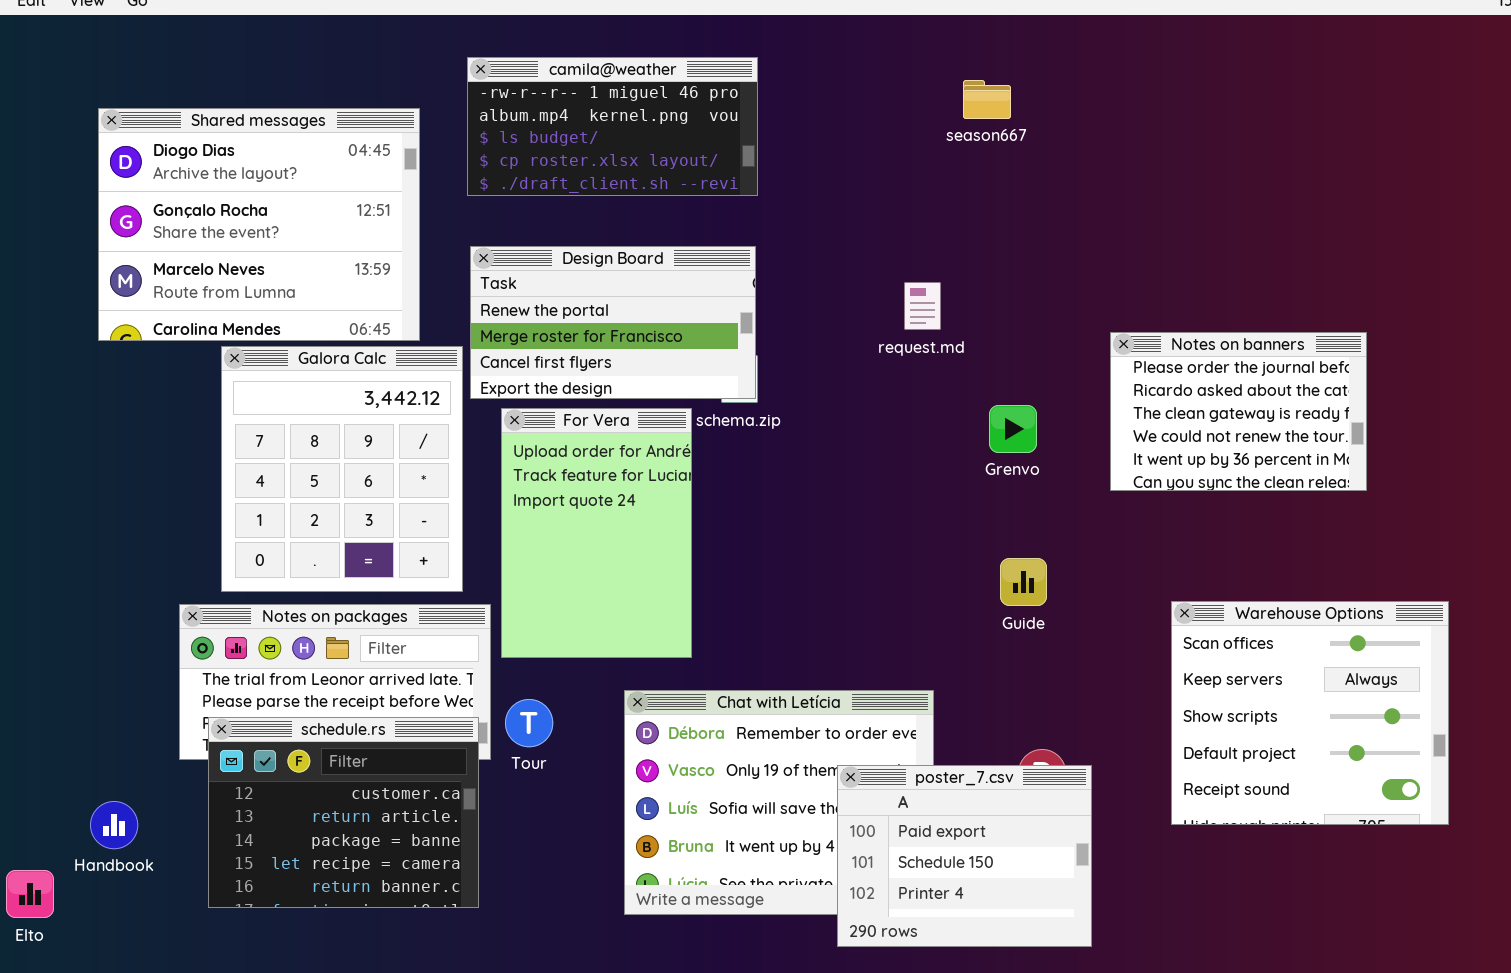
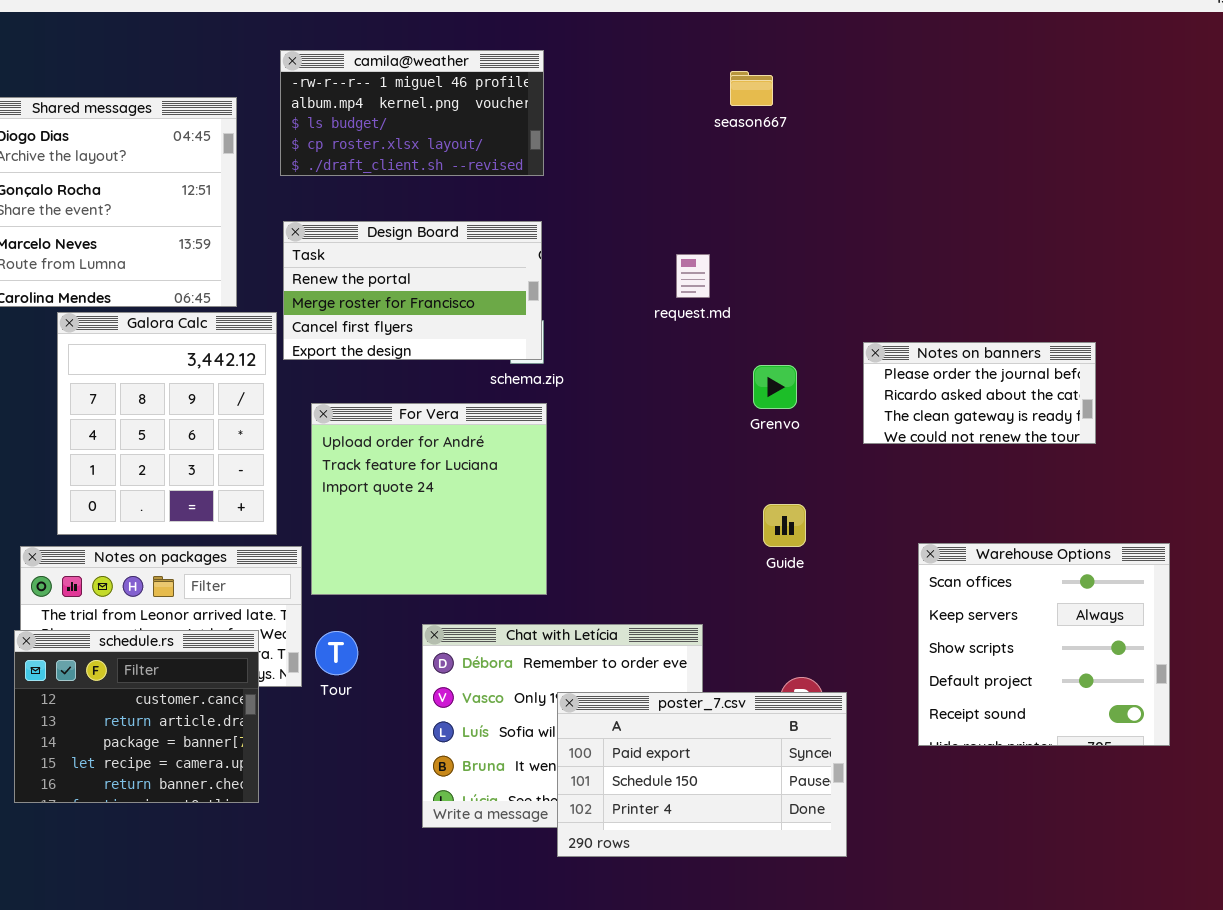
Notes on banners: [1110,332,1367,491] -> [863,342,1096,444], resized
For Vera: [501,408,692,658] -> [311,403,547,595], resized
schedule.rs: [208,717,479,908] -> [14,630,259,803], moved
poster_7.csv: [837,765,1092,947] -> [557,692,847,857], resized

